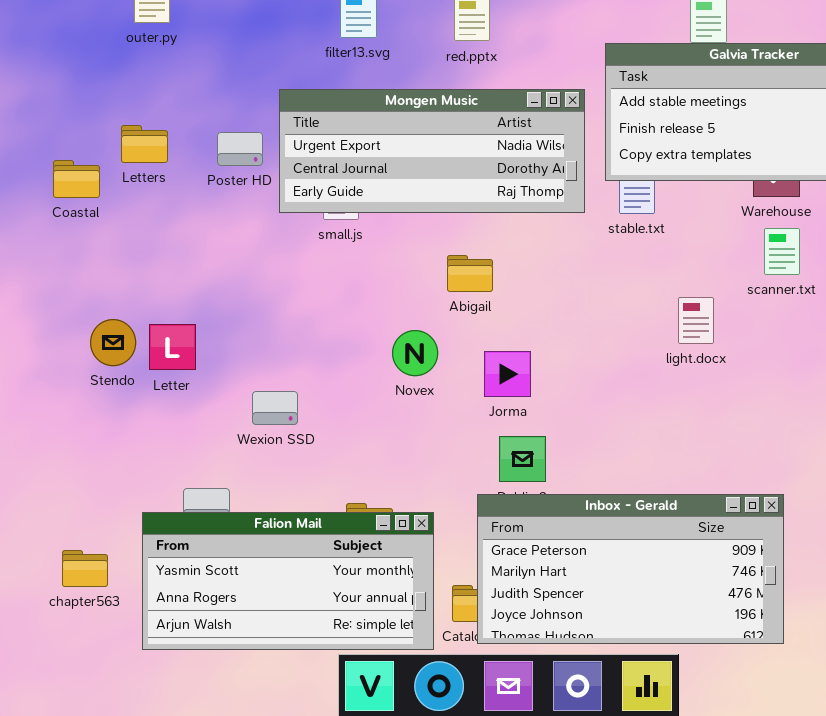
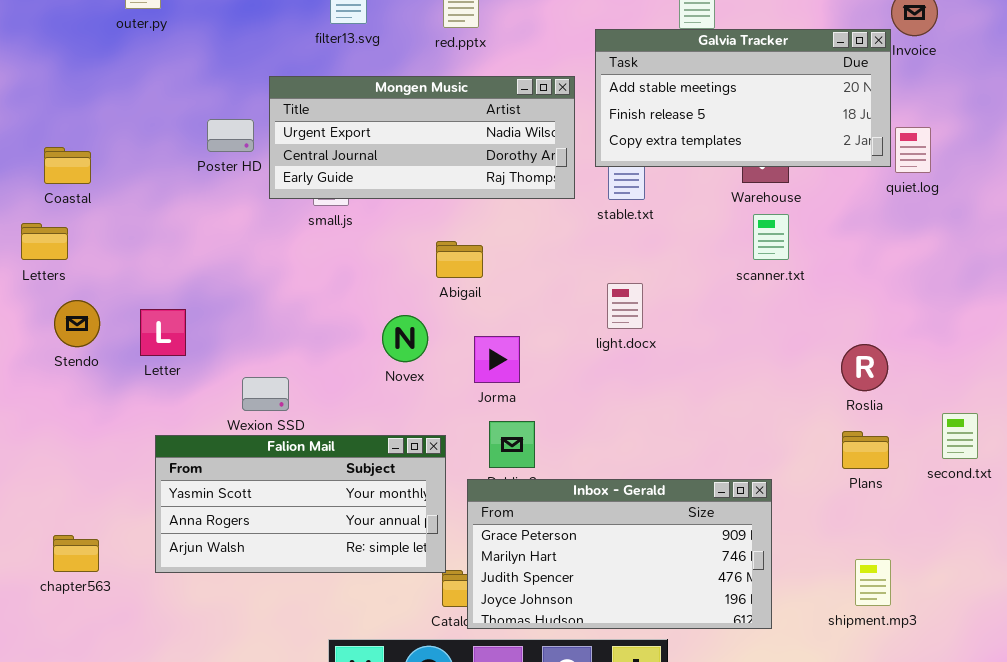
Letters: [121,125,168,163] -> [21,223,68,260], moved
light.docx: [678,297,714,344] -> [607,283,643,329], moved
Stendo: [90,319,136,366] -> [54,300,100,347], moved
Falion Mail: [142,512,434,650] -> [155,435,446,573], moved

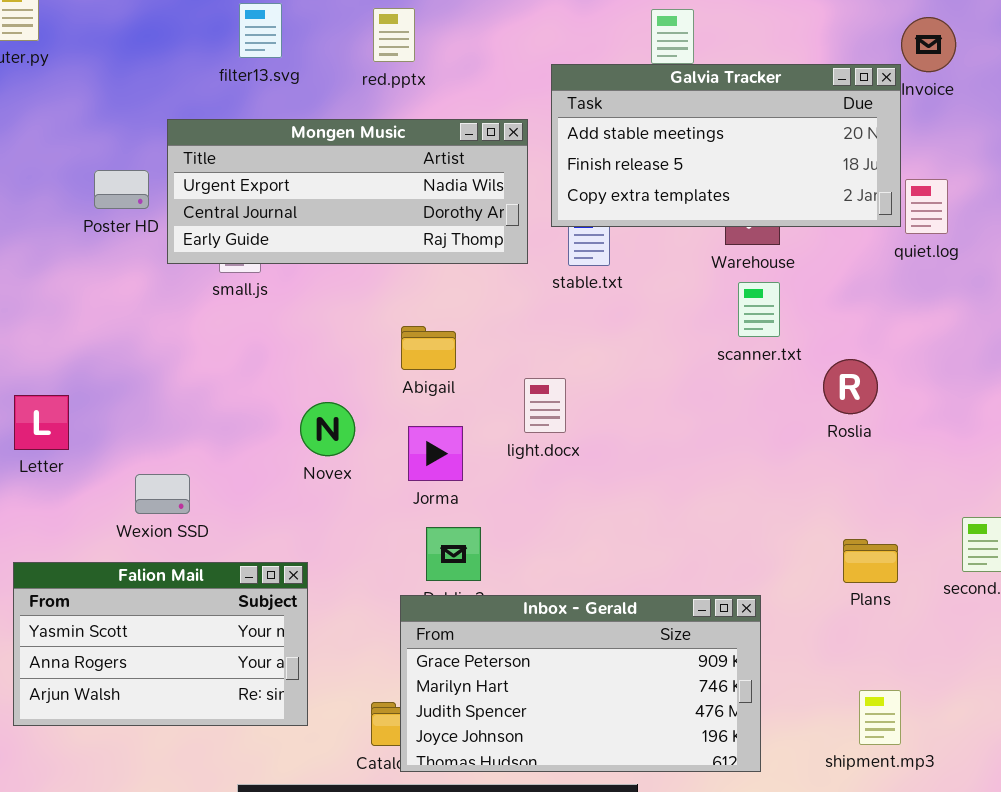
Abigail: [436,241,483,278] -> [401,326,456,370], moved
light.docx: [607,283,643,329] -> [524,378,566,433], moved
Roslia: [841,344,888,391] -> [823,359,878,414], moved
Falion Mail: [155,435,446,573] -> [13,562,308,726], moved, resized

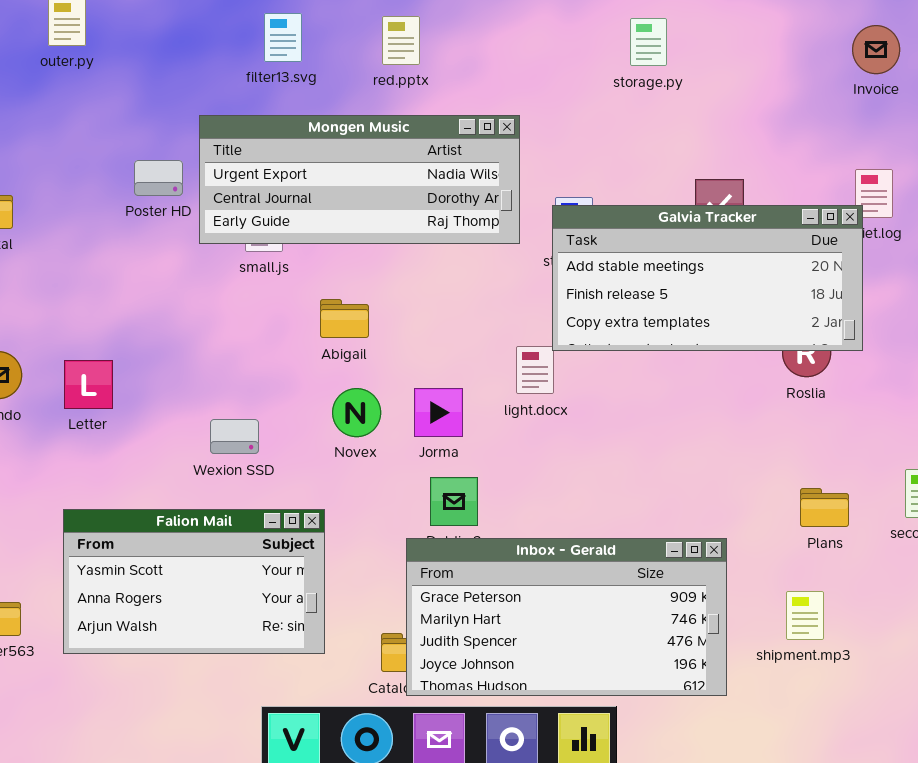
Galvia Tracker: [551,64,901,227] -> [552,205,863,351], moved
Abigail: [401,326,456,370] -> [320,299,369,338], moved
Novex: [300,402,355,456] -> [332,388,381,437], moved
Wexion SSD: [135,474,190,514] -> [210,419,259,454], moved
shipment.mp3: [859,690,901,745] -> [786,591,824,640], moved

